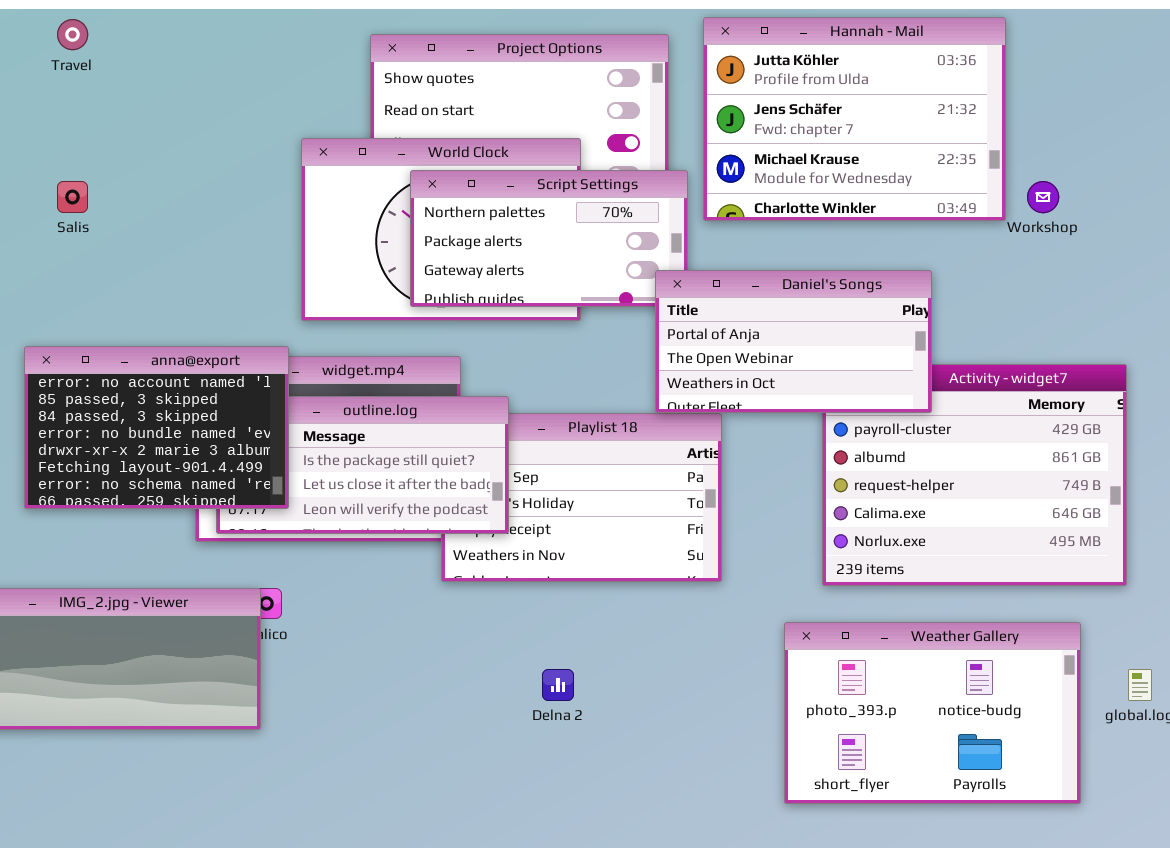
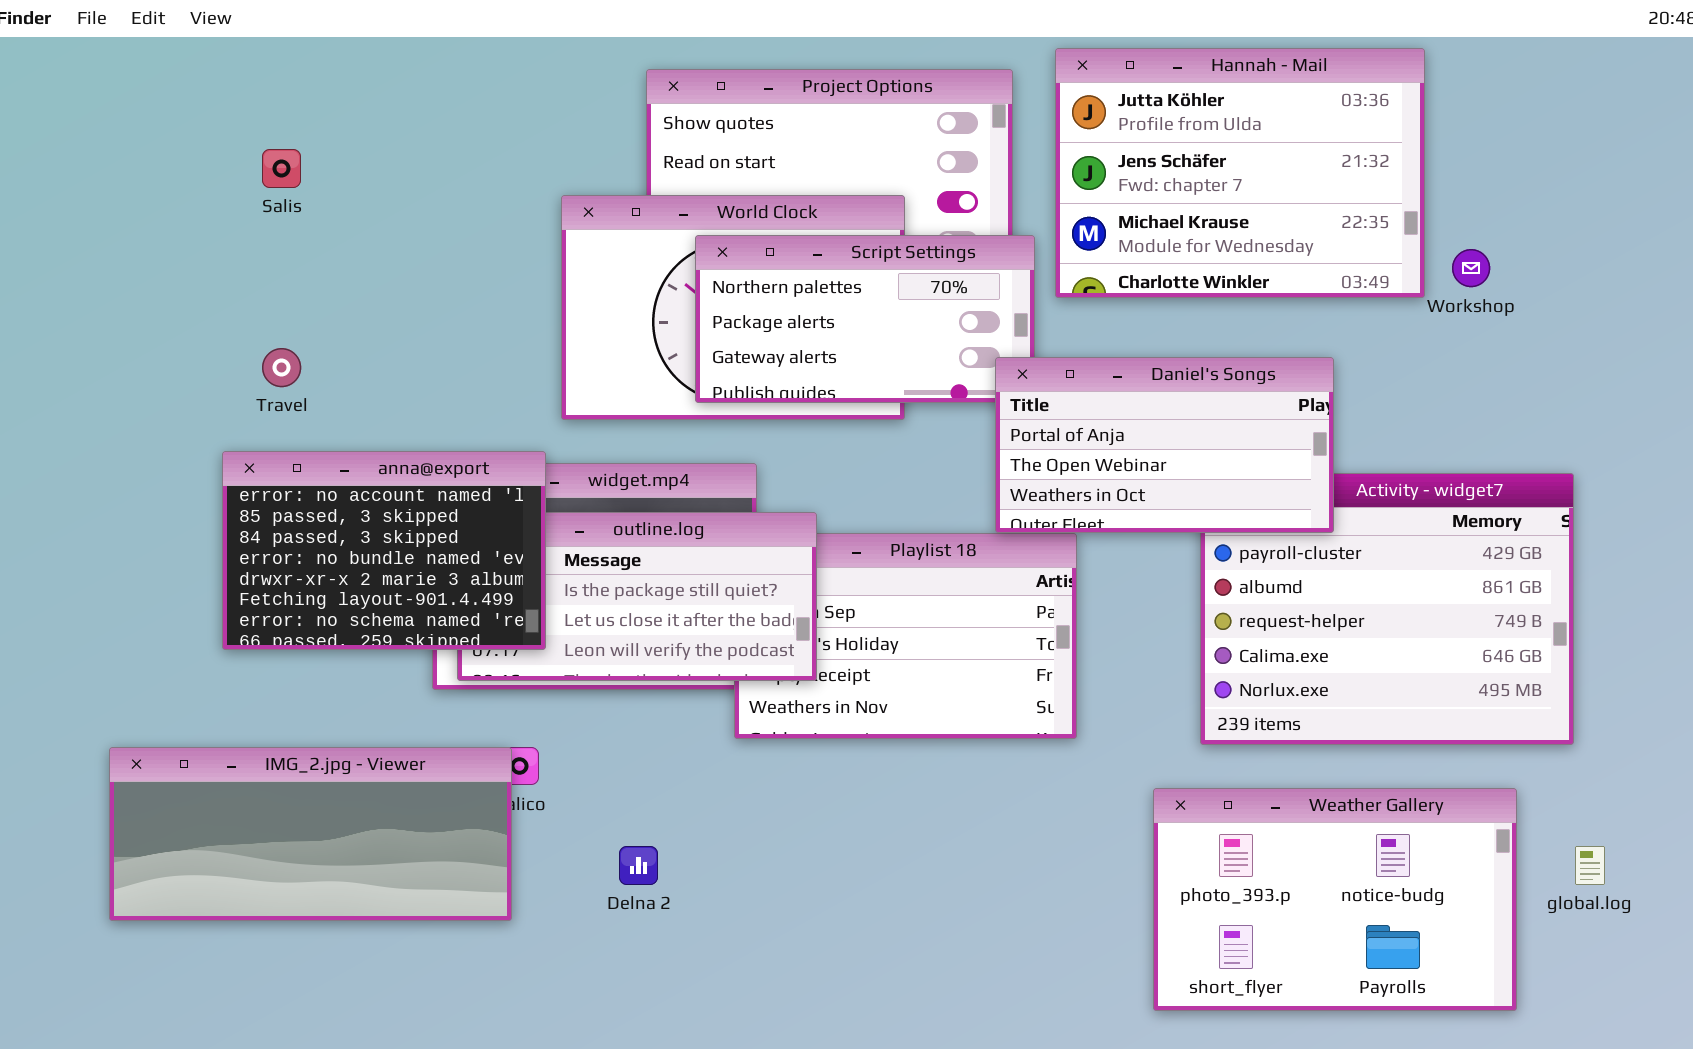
Travel: [57,19,88,50] -> [262,348,301,387], moved
Salis: [57,181,88,213] -> [262,149,301,188], moved
Delna 2: [542,669,574,701] -> [619,846,658,885], moved

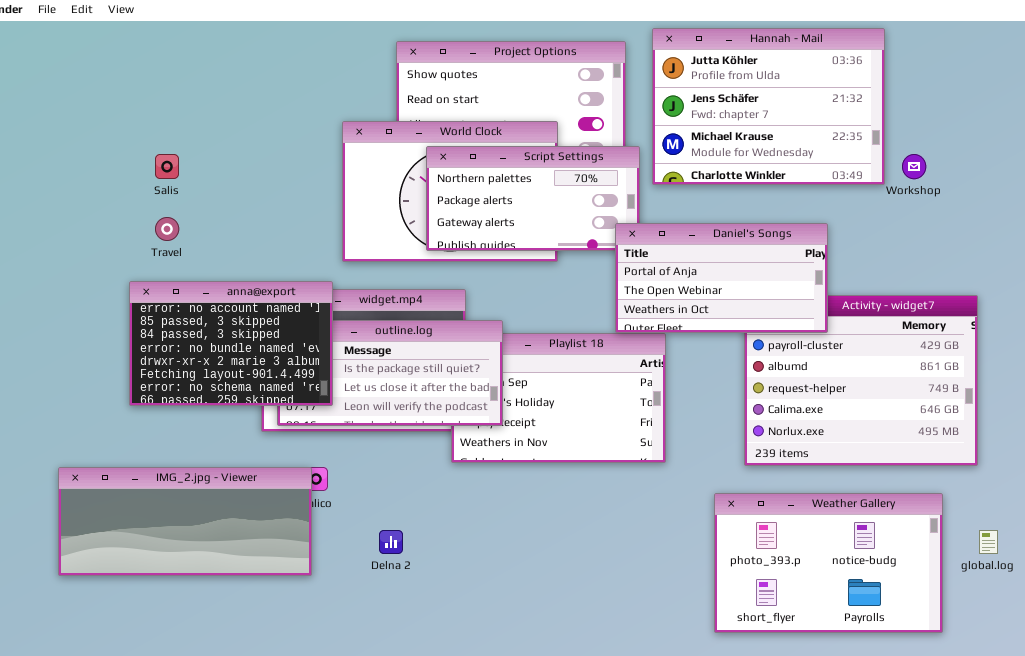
Salis: [262,149,301,188] -> [155,154,179,179], moved

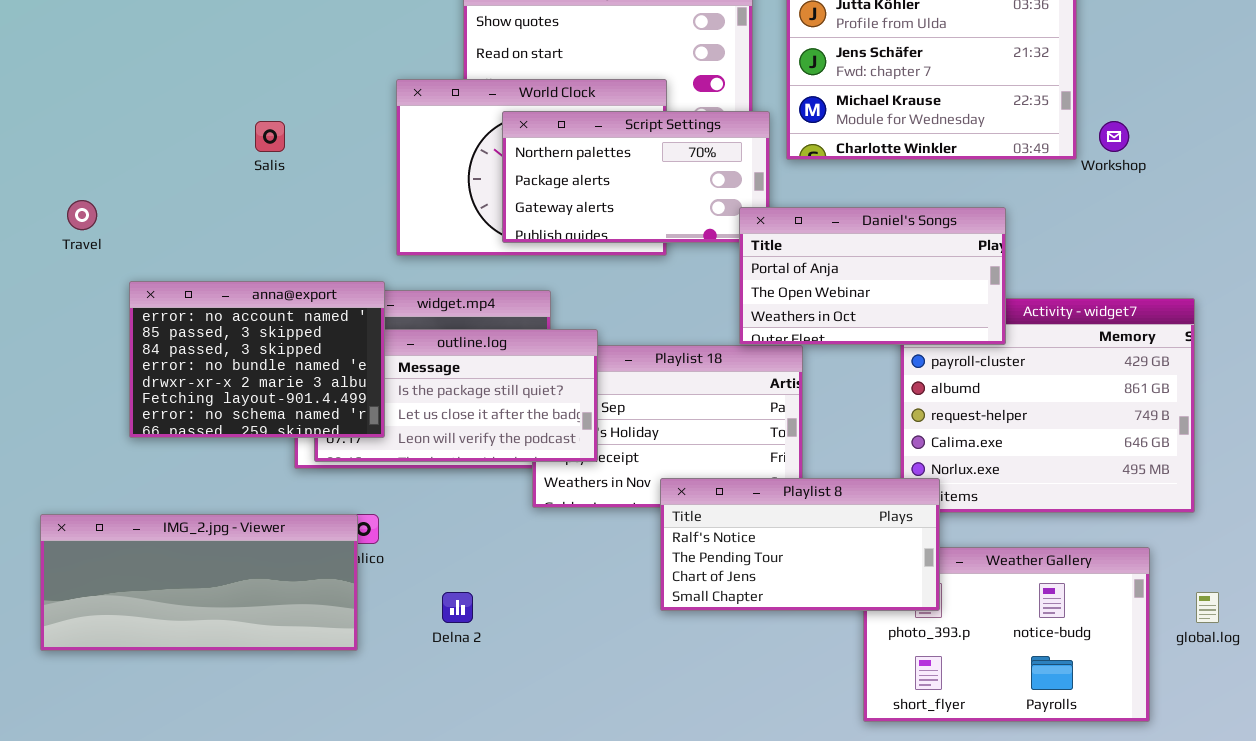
Salis: [155,154,179,179] -> [255,121,285,152], moved
Travel: [155,217,179,241] -> [67,200,97,230], moved
Playlist 8: none -> [660,478,940,611], opened

